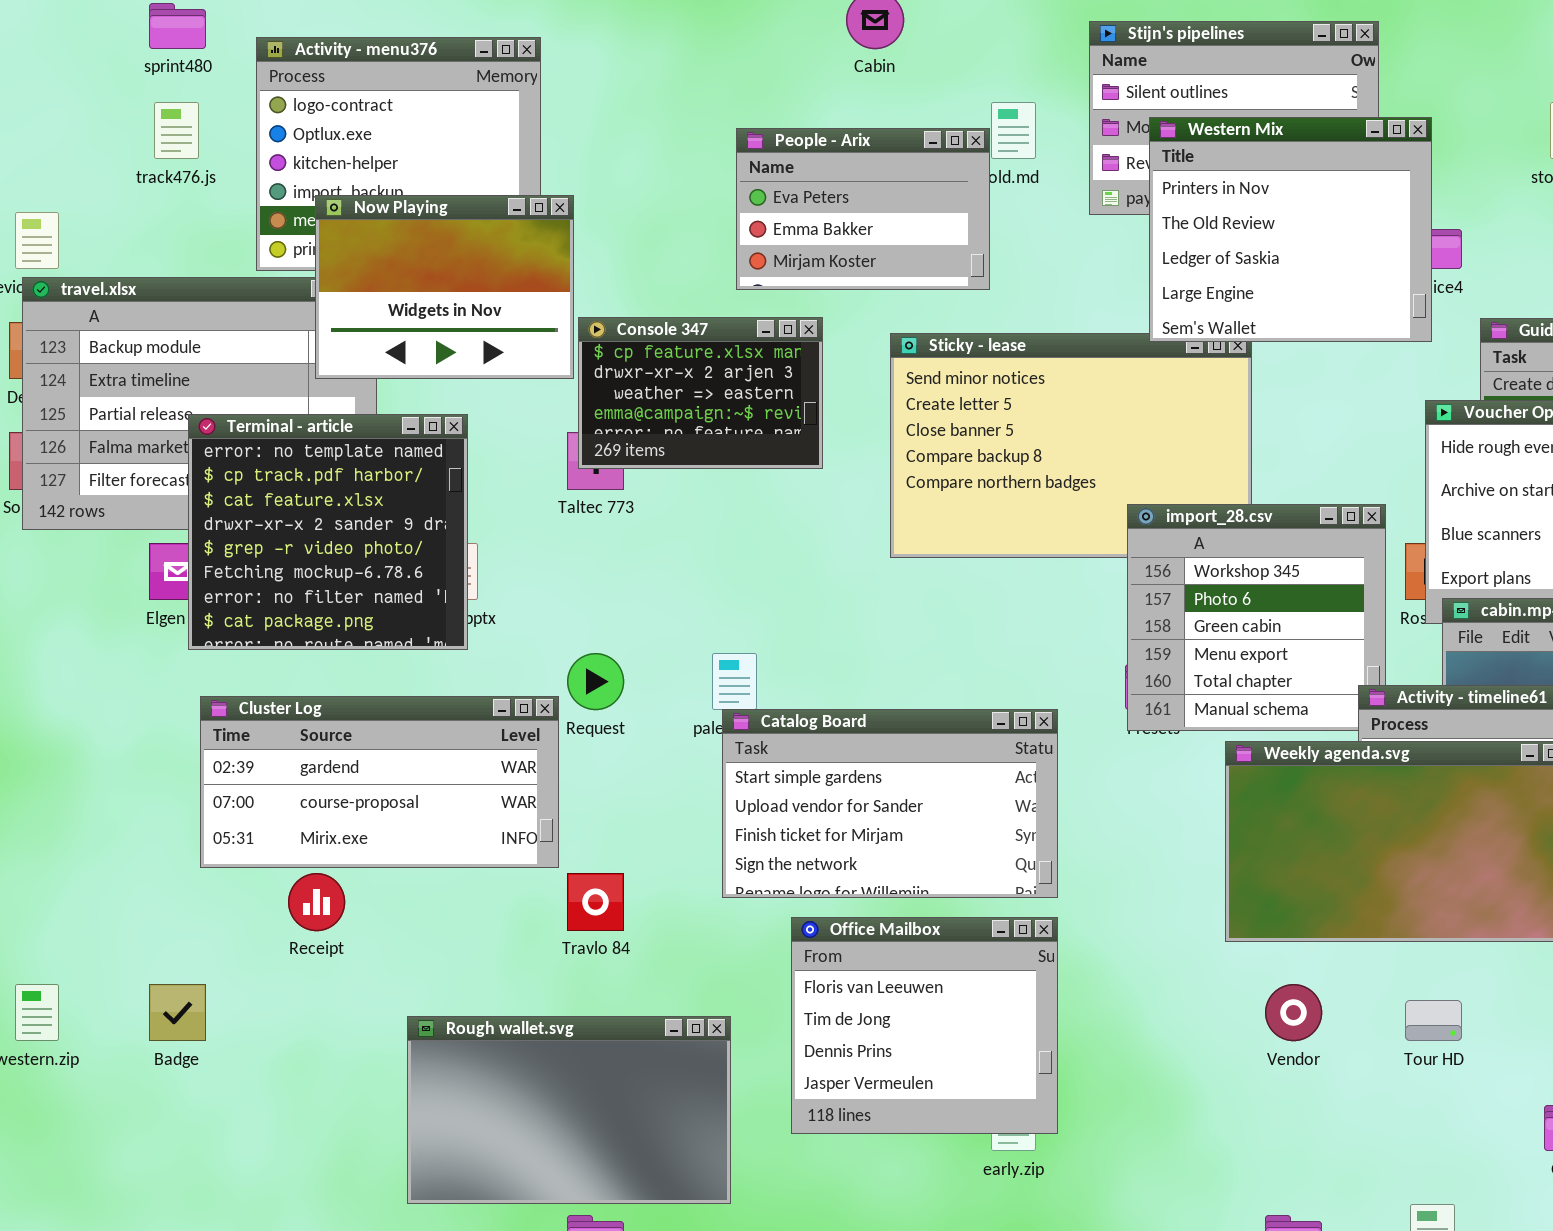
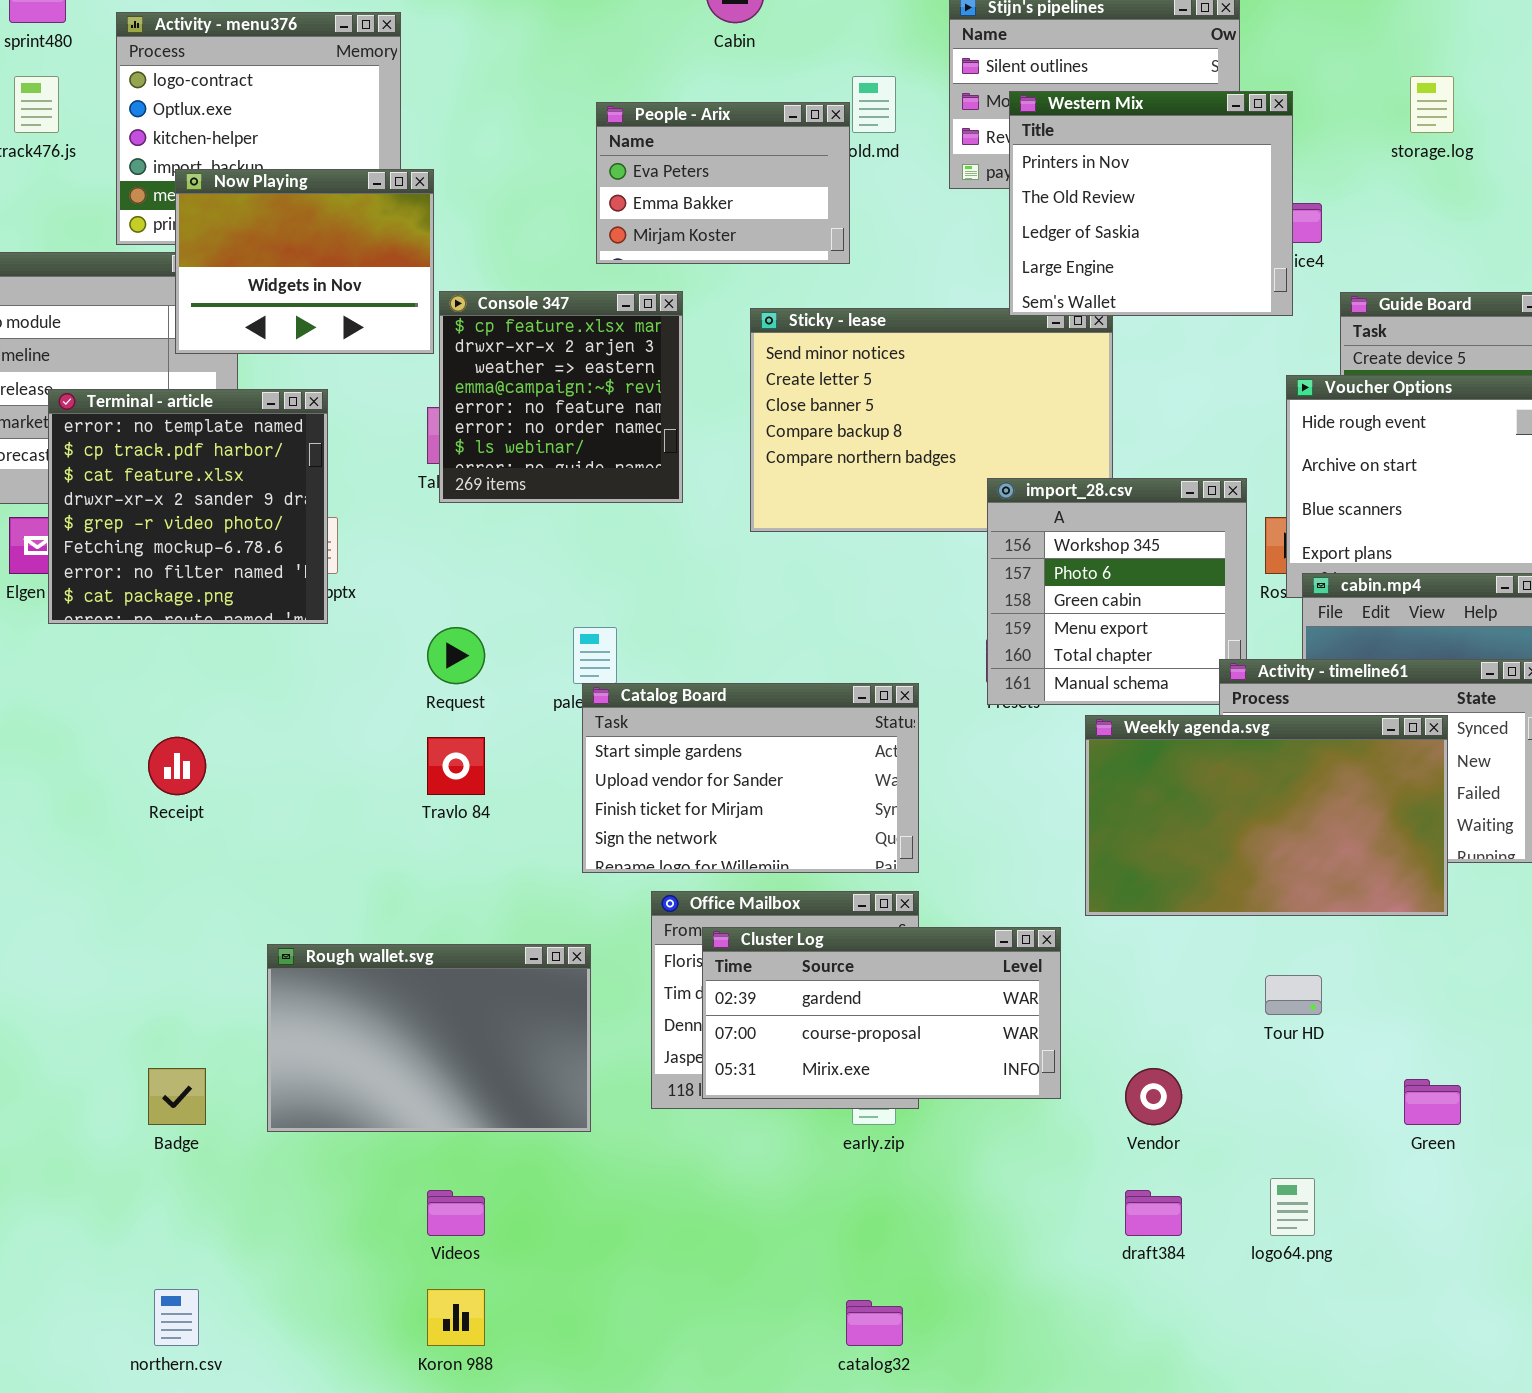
Console 347: [578,317,823,469] -> [439,291,683,503], resized
Cluster Log: [200,696,559,868] -> [702,927,1061,1099], moved
Receipt: [288,873,345,931] -> [148,737,206,795], moved
Travlo 84: [567,873,624,931] -> [427,737,485,795], moved
Badge: [149,984,206,1041] -> [148,1068,206,1125], moved
Vendor: [1265,984,1322,1041] -> [1125,1068,1182,1125], moved
Rough wallet.svg: [407,1016,731,1204] -> [267,944,591,1132], moved

